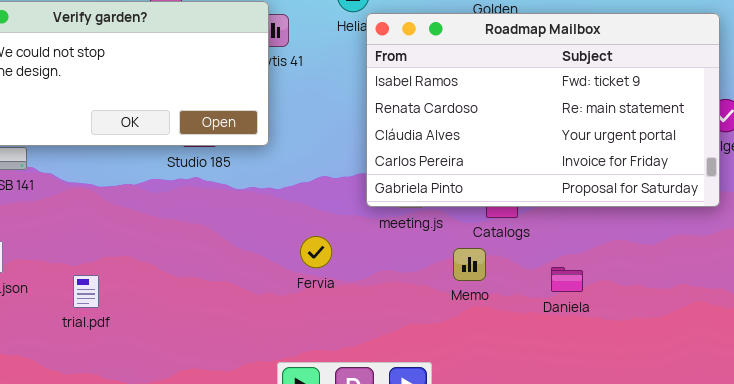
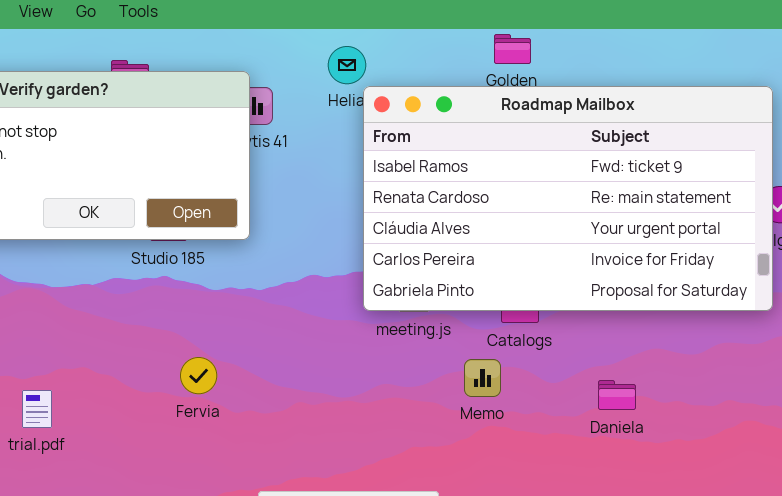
Fervia: [300,236,332,268] -> [180,357,217,394], moved
Daniela: [551,267,583,292] -> [598,380,636,410], moved

